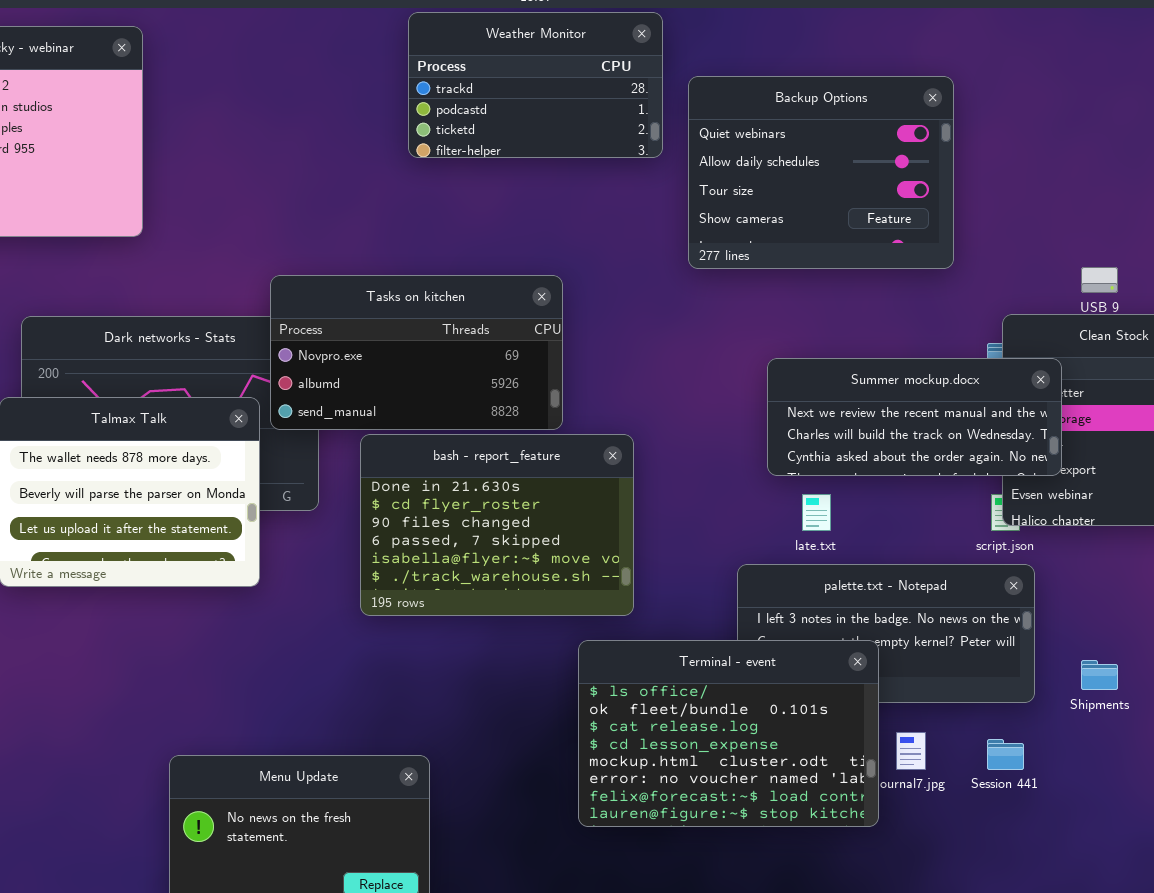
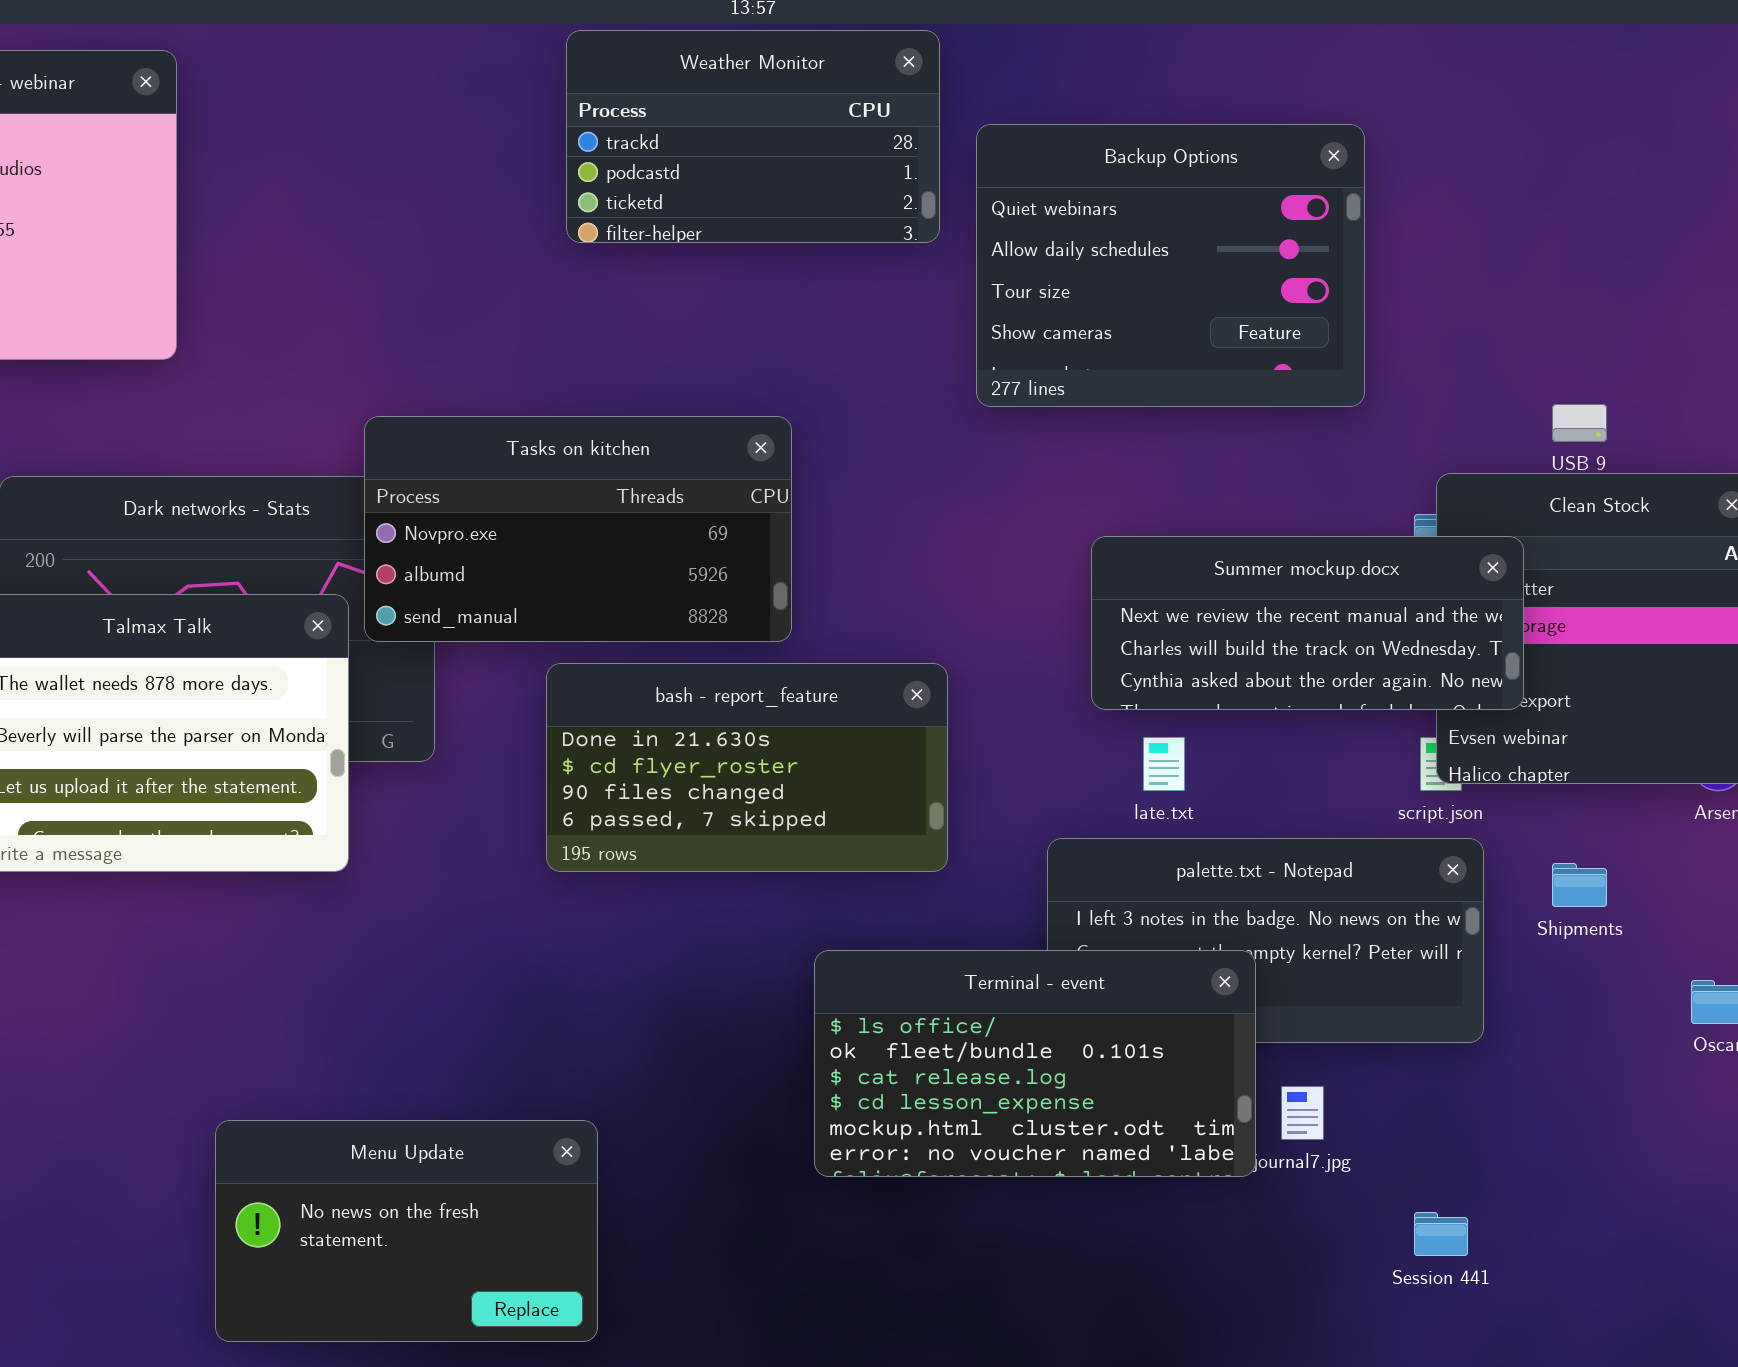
bash - report_feature: [360,434,634,616] -> [546,663,948,872], moved, resized
Terminal - event: [578,640,879,827] -> [814,950,1256,1177], resized
Shipments: [1081,660,1118,690] -> [1552,863,1607,907], moved
Session 441: [987,739,1024,770] -> [1414,1212,1468,1256], moved

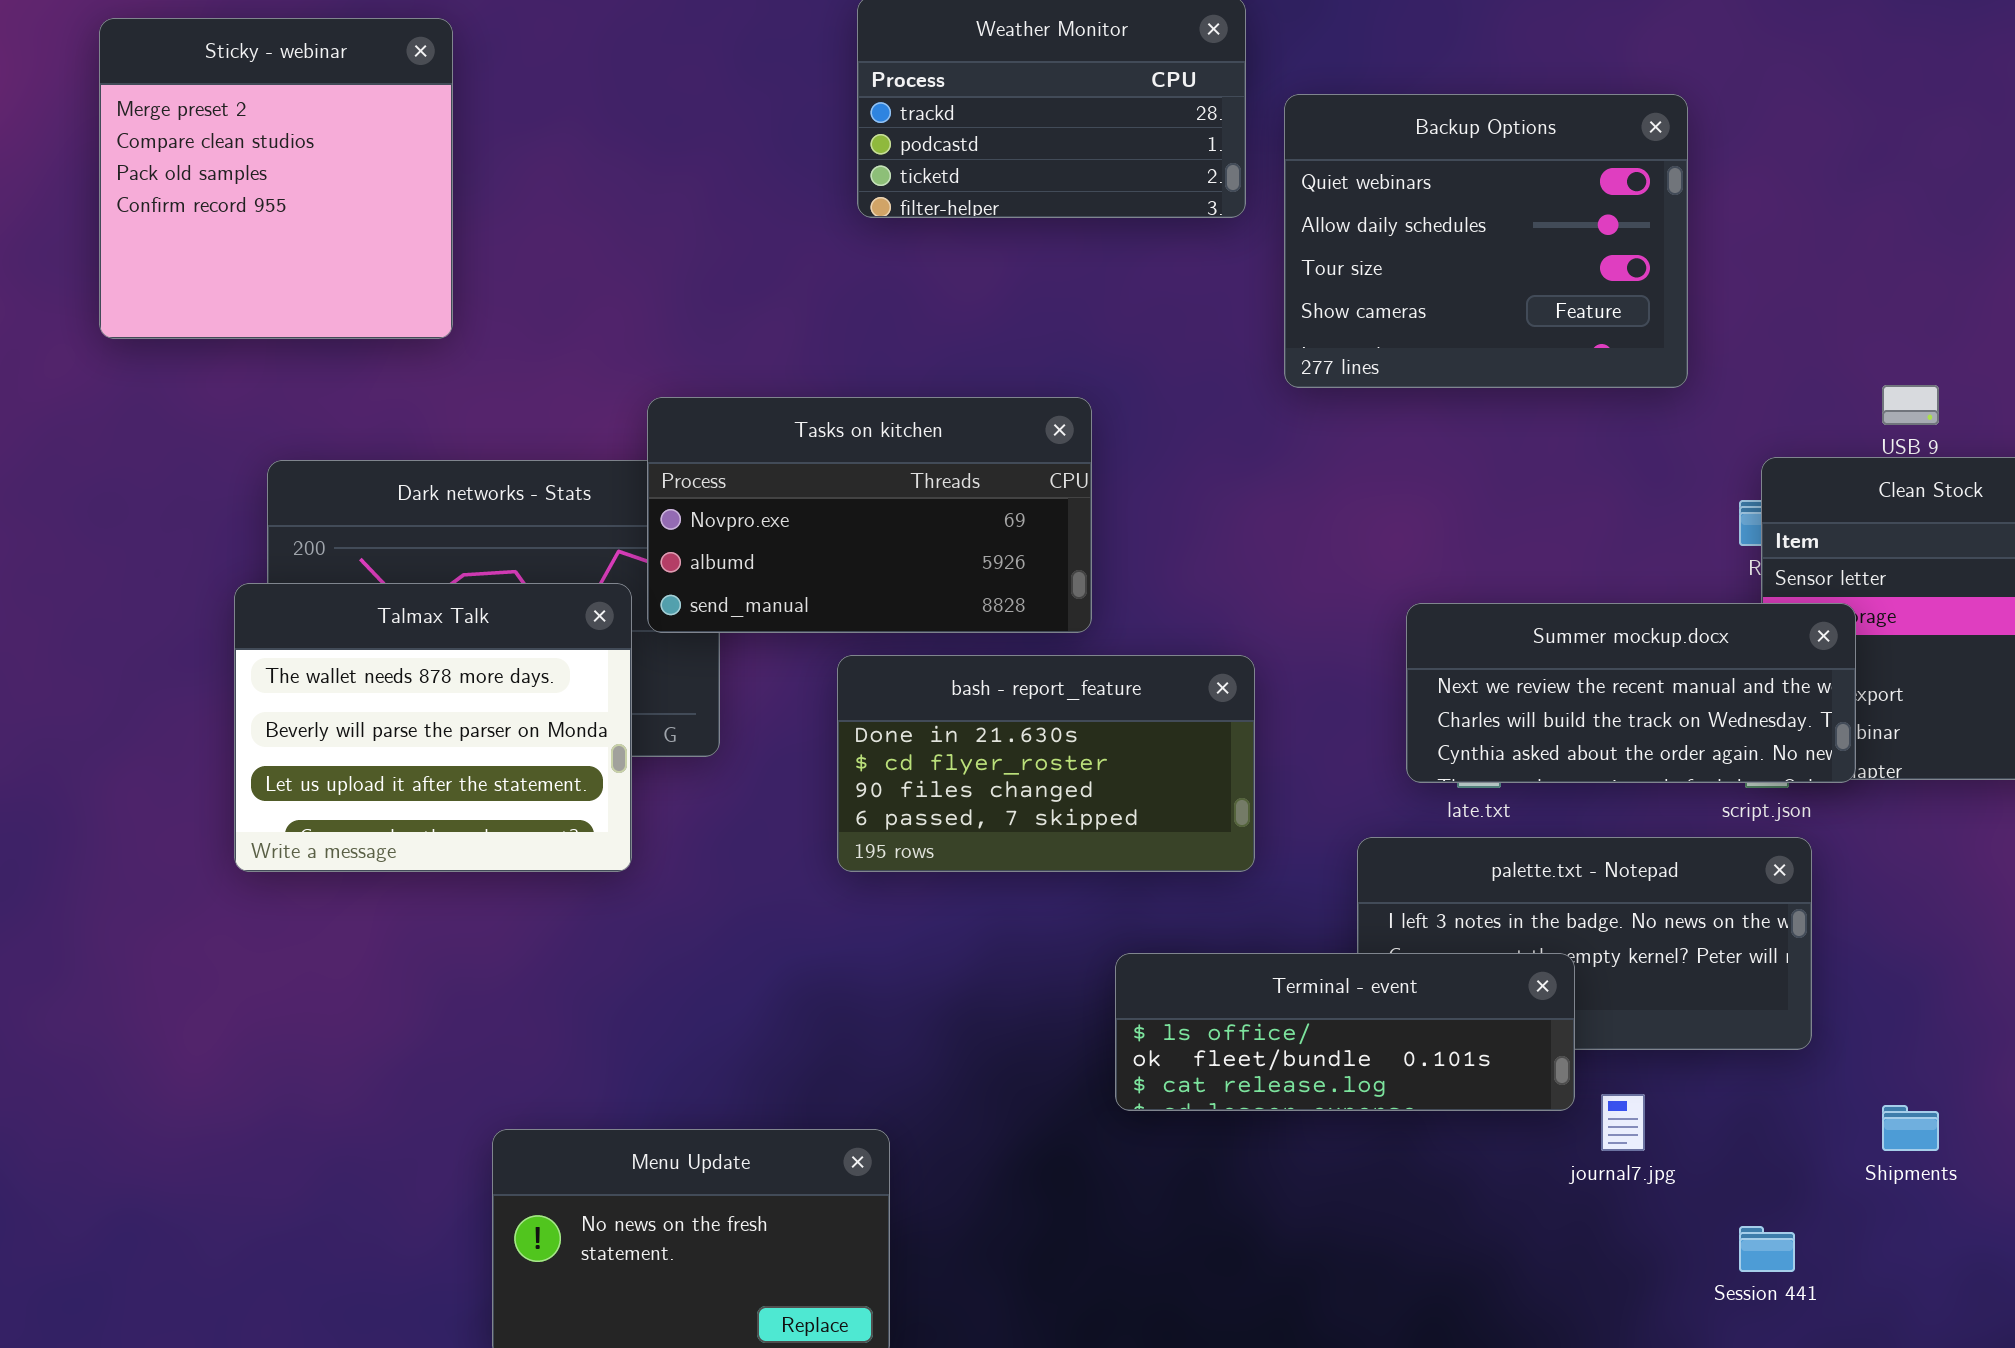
Summer mockup.docx: [1091,536,1524,710] -> [1406,603,1856,783], moved
Shipments: [1552,863,1607,907] -> [1882,1105,1939,1151], moved
Terminal - event: [814,950,1256,1177] -> [1115,953,1575,1111], resized

